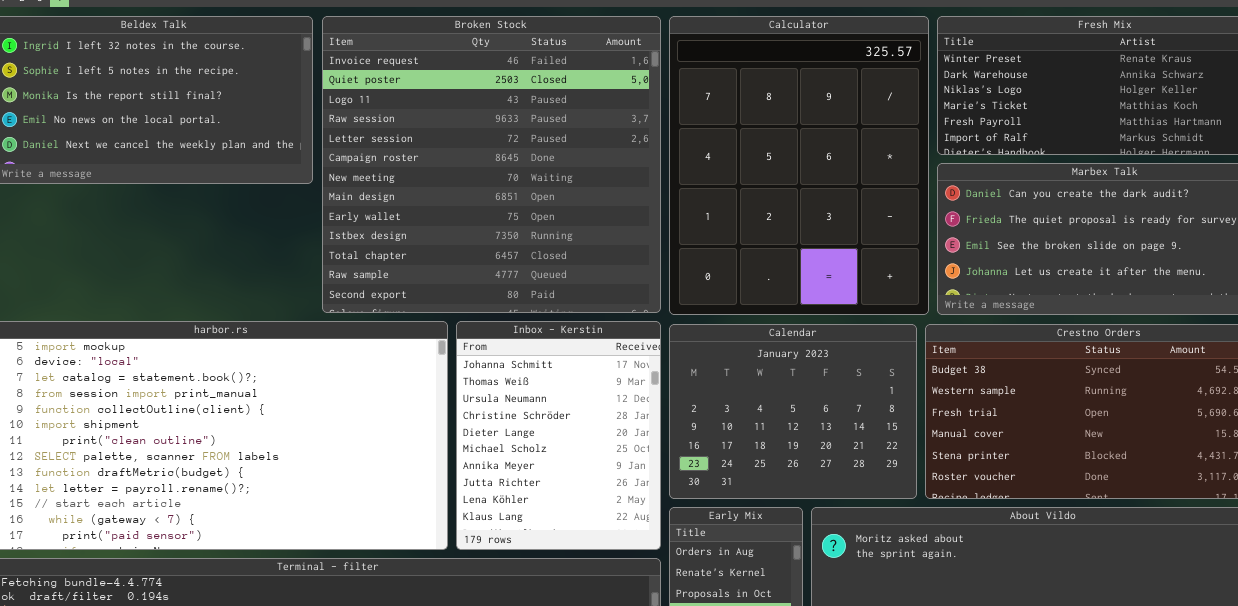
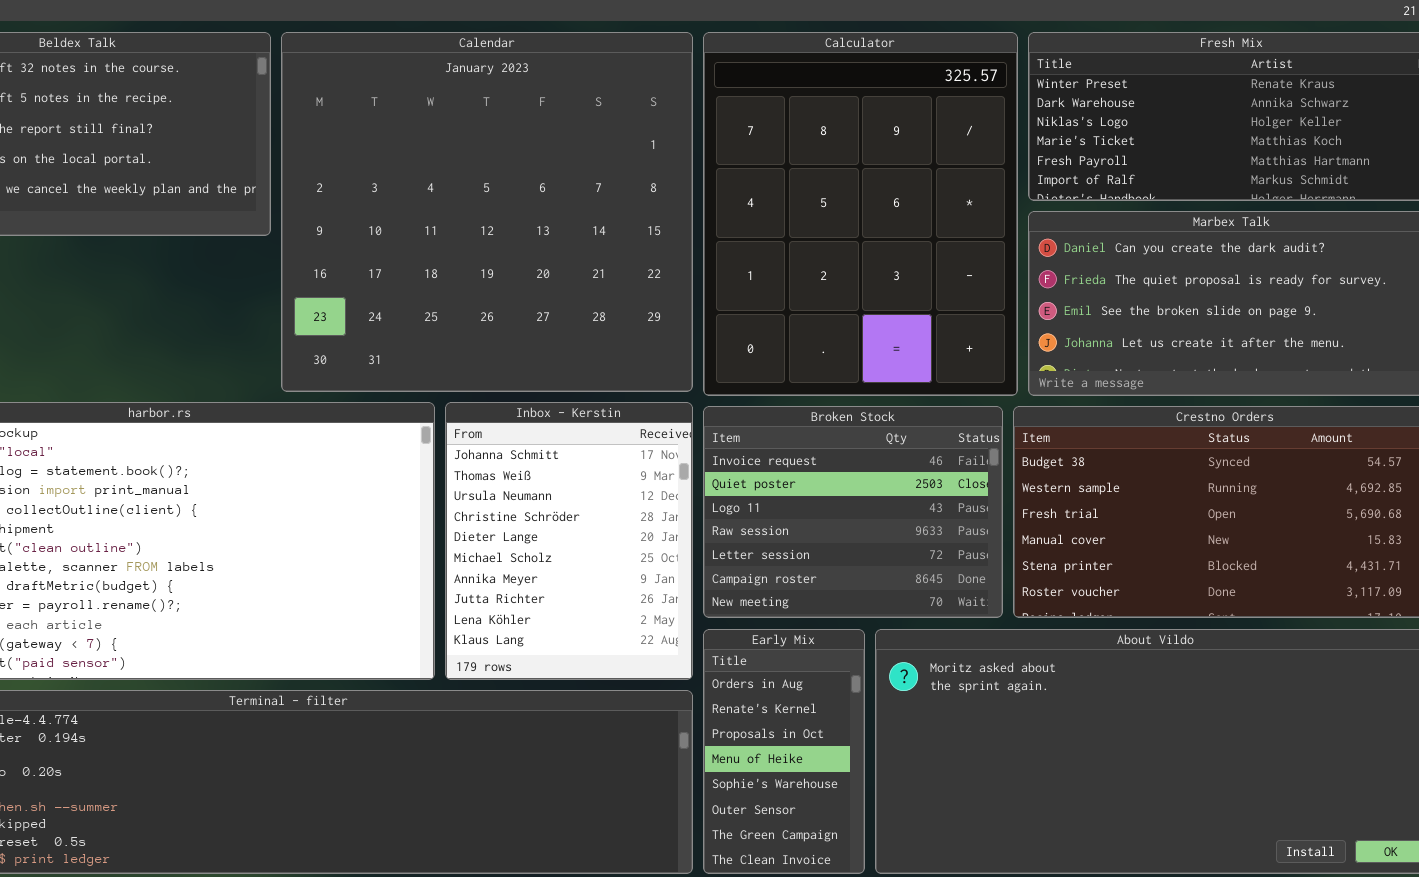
Broken Stock: [322,16,661,313] -> [703,406,1003,618], moved, resized
Calendar: [669,324,917,499] -> [281,32,693,392], moved, resized

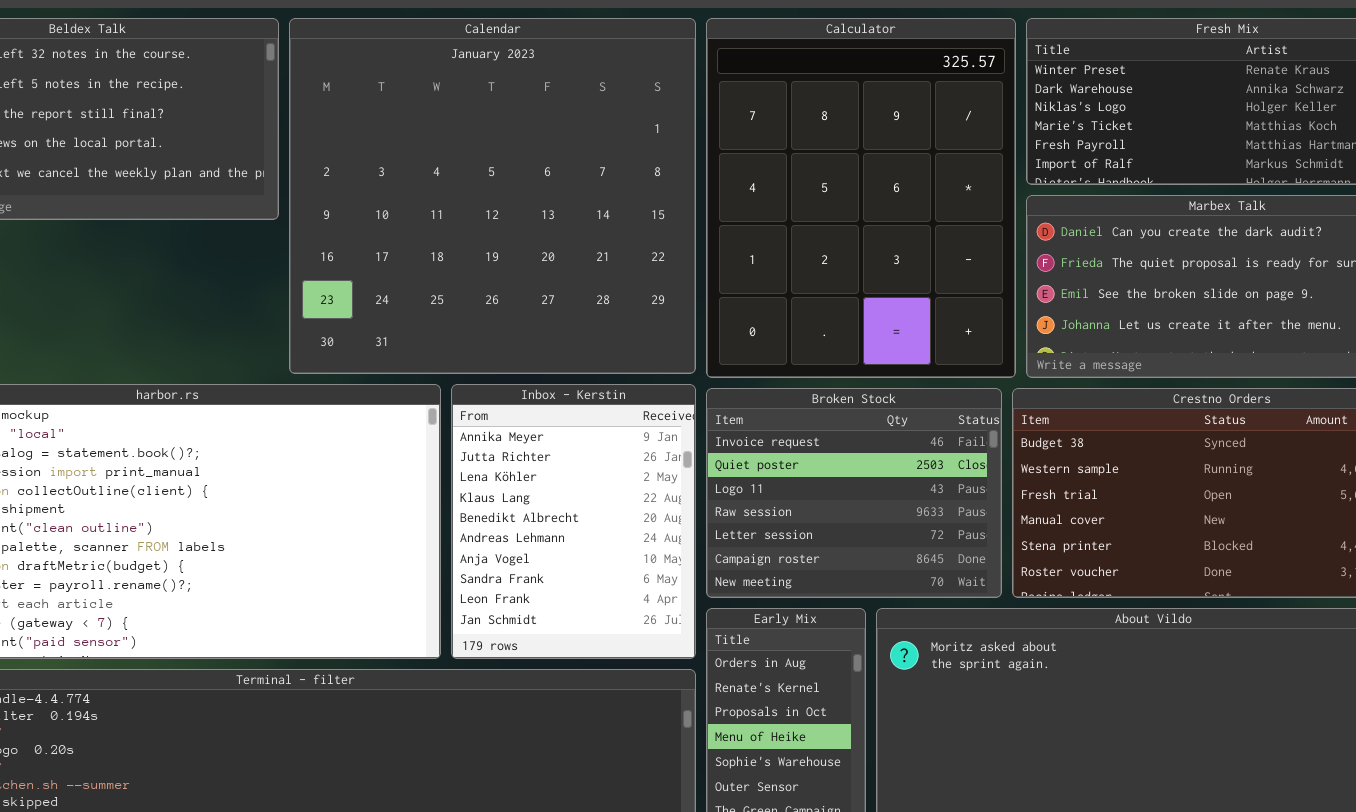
Inbox - Kerstin: [445,402,693,680] -> [451,384,696,659], scrolled down 6 rows

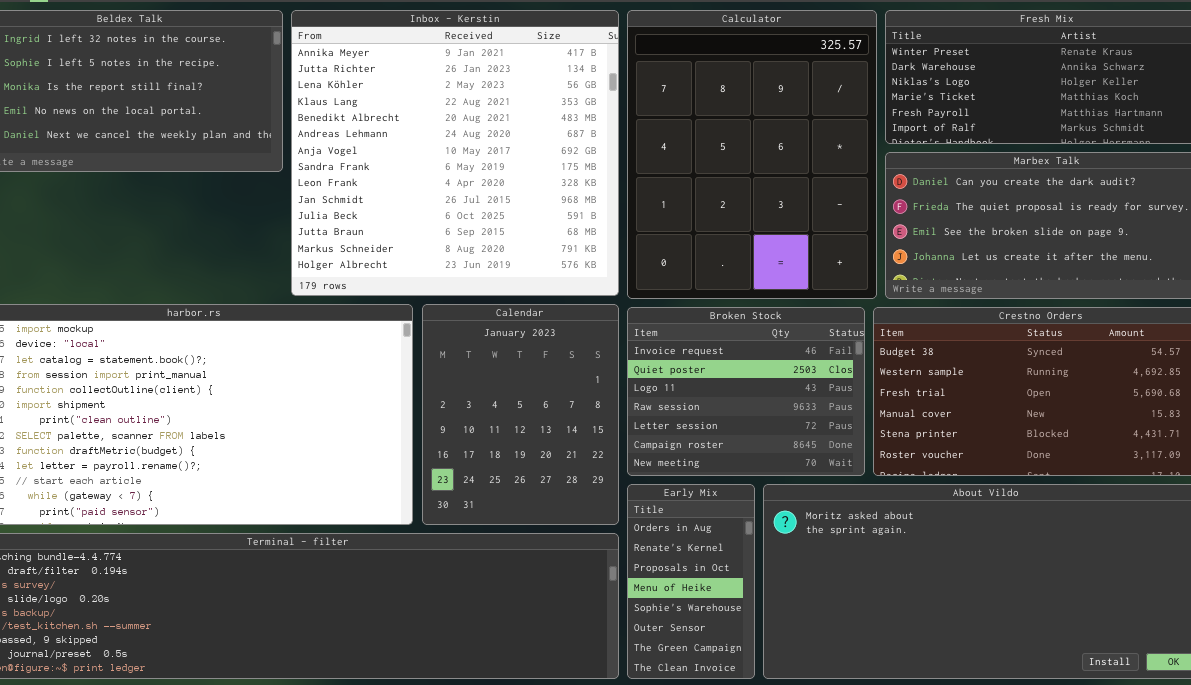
Calendar: [289,18,696,374] -> [422,304,619,525], moved, resized
Inbox - Kerstin: [451,384,696,659] -> [291,10,619,296], moved, resized

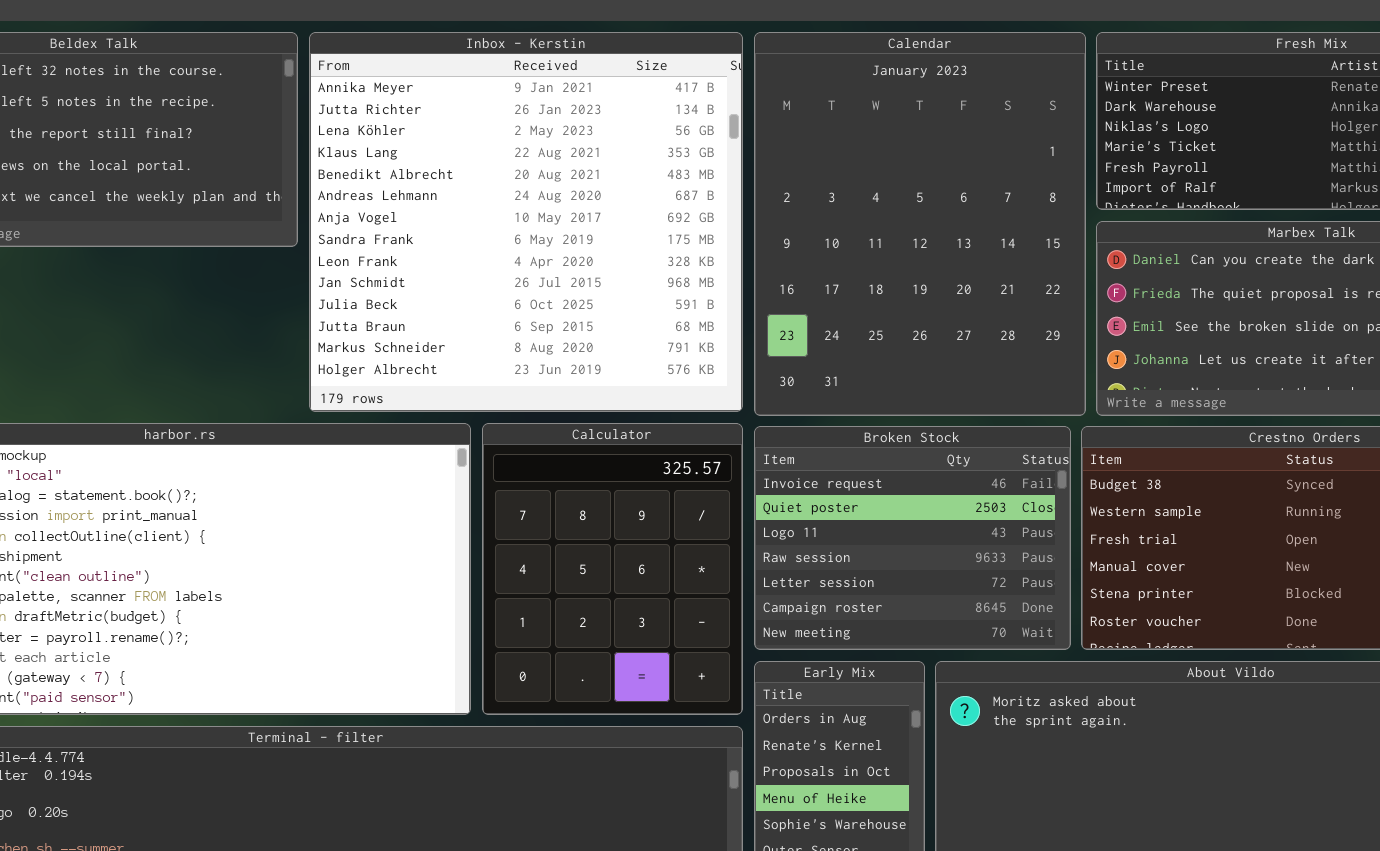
Calculator: [627,10,877,299] -> [482,423,743,715], moved, resized
Calendar: [422,304,619,525] -> [754,32,1086,416], moved, resized

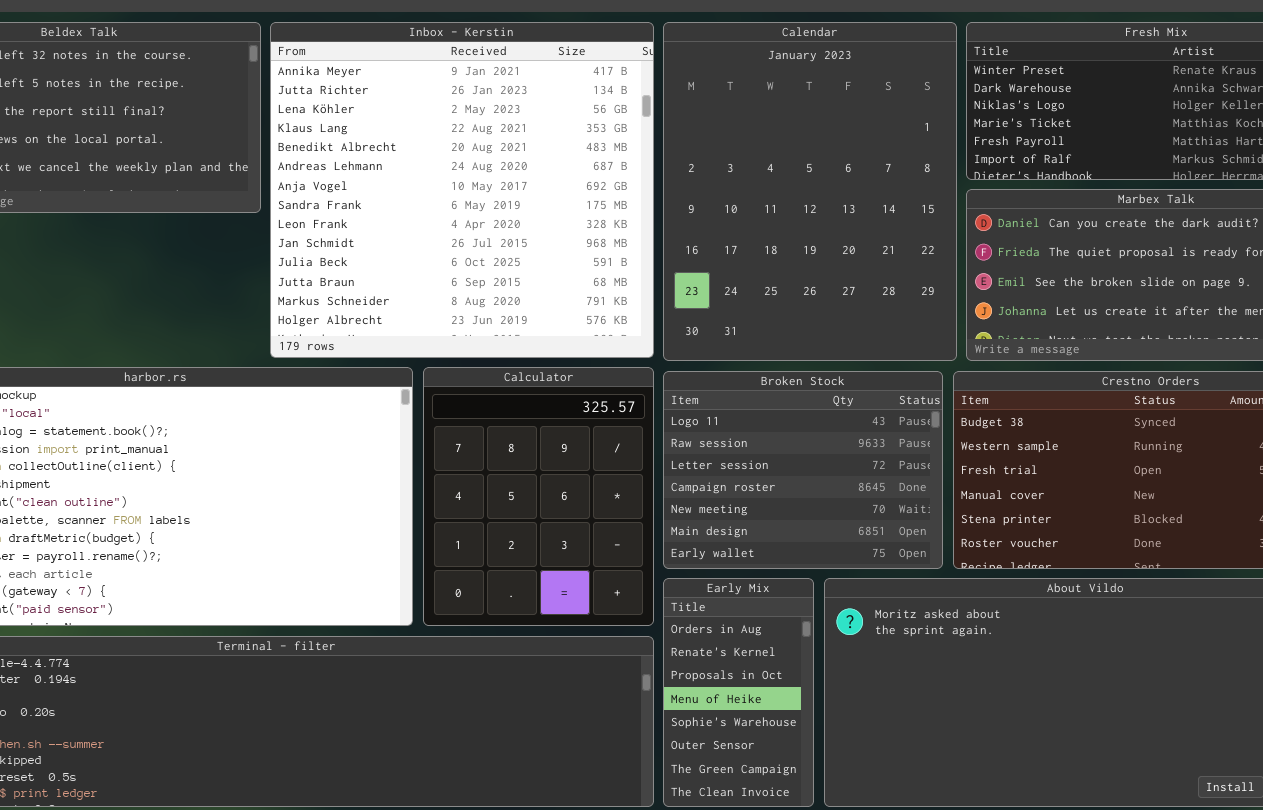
Broken Stock: [754,426,1071,650] -> [663,371,943,569], scrolled down 2 rows

